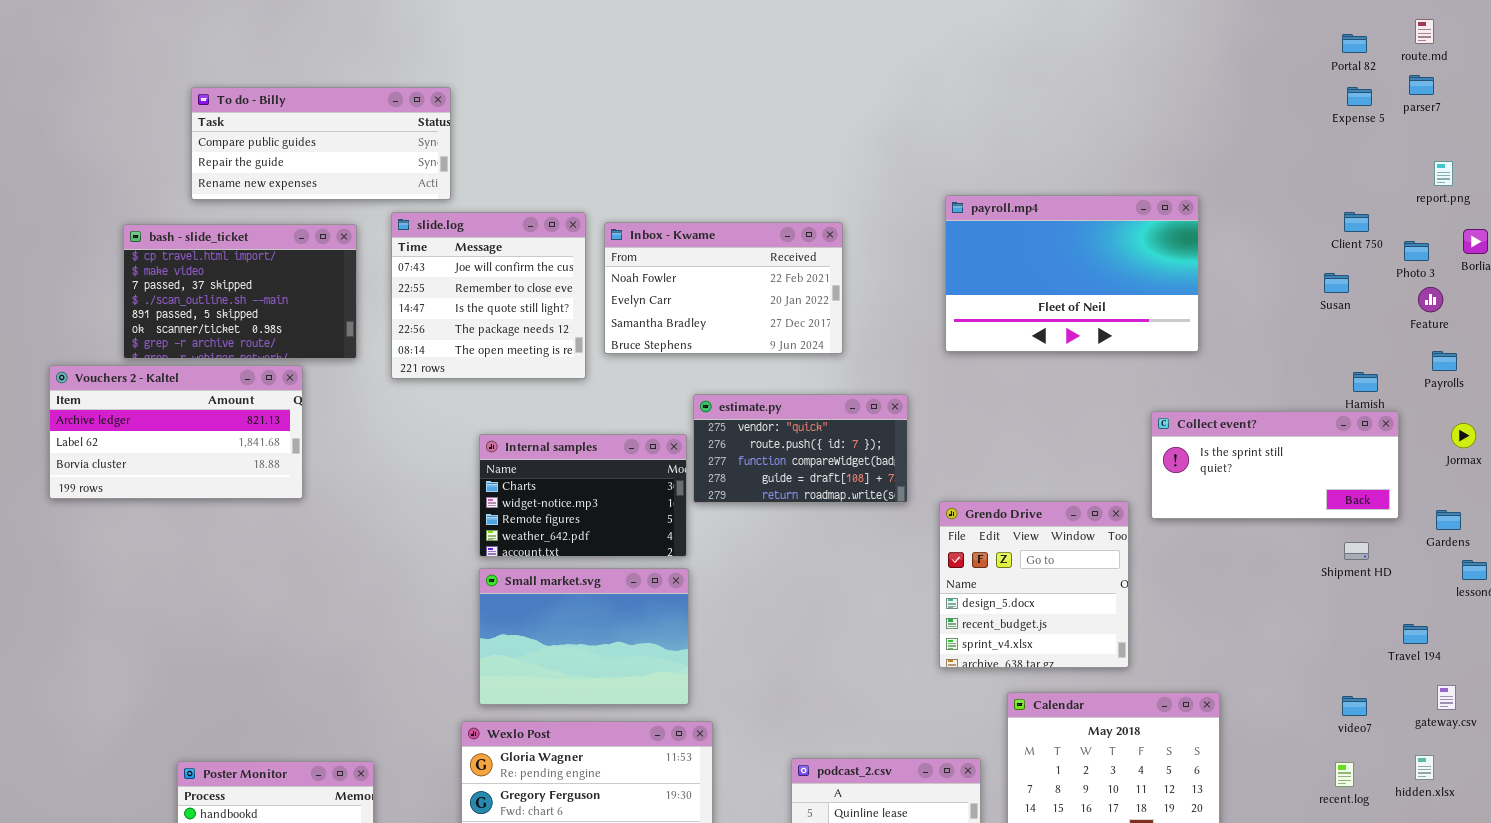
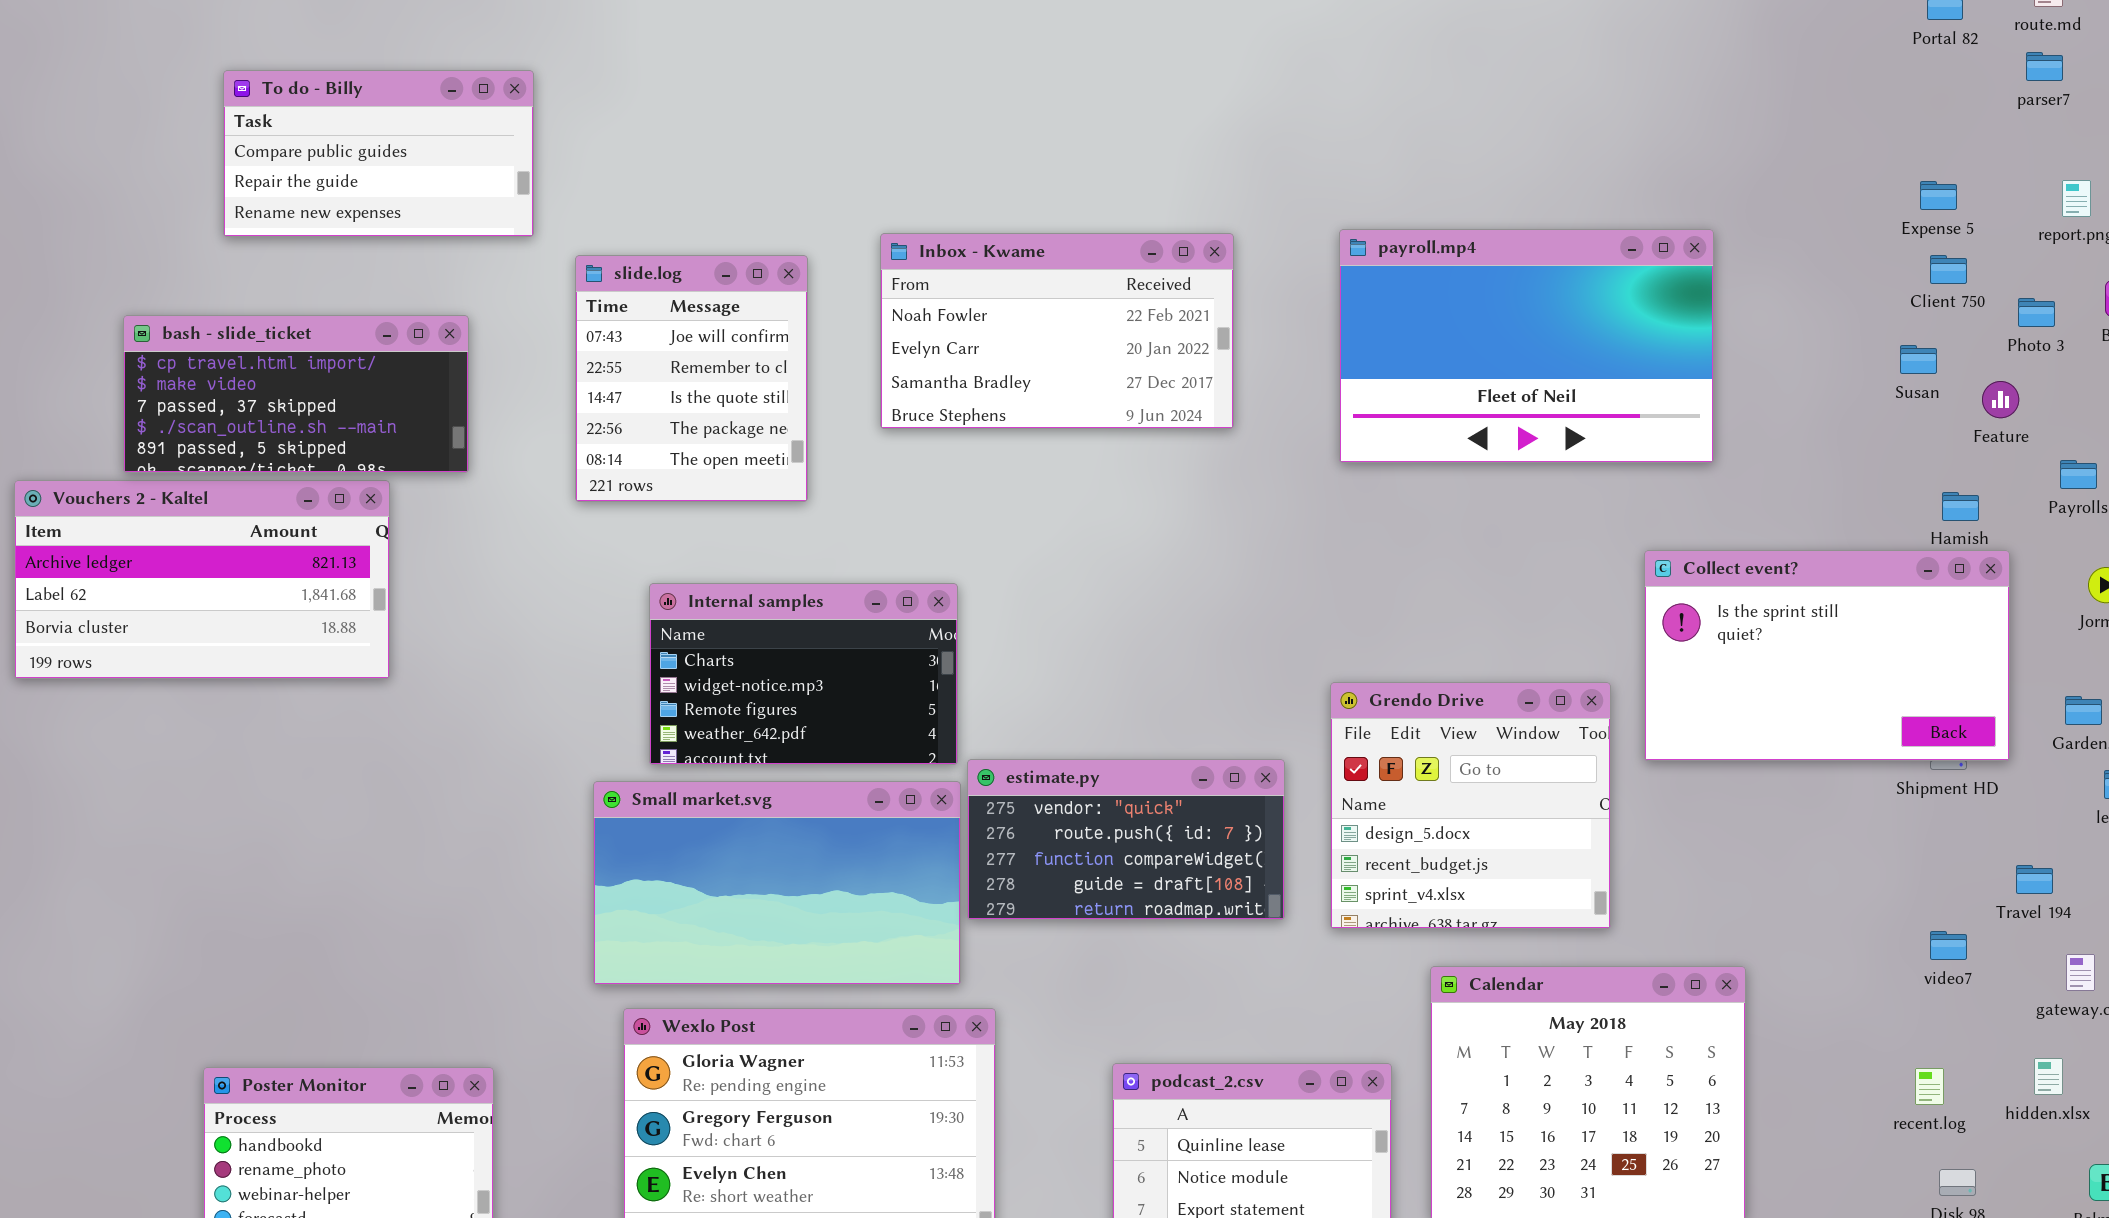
Expense 5: [1347,87,1372,106] -> [1920,181,1957,210], moved
To do - Billy: [191,87,451,200] -> [223,70,534,237], resized
slide.log: [391,212,586,379] -> [575,255,808,502], resized
Inbox - Kwame: [604,222,843,354] -> [880,233,1234,429], moved
bash - slide_ticket: [123,224,357,359] -> [123,315,469,473], resized
Feature: [1418,287,1443,312] -> [1982,381,2019,418], moved
estimate.py: [693,394,908,503] -> [967,759,1285,920], moved
Collect event?: [1151,411,1399,519] -> [1644,550,2010,761], resized
Small market.svg: [479,568,689,705] -> [593,781,961,985], resized
video7: [1342,696,1367,716] -> [1930,931,1967,960], moved

